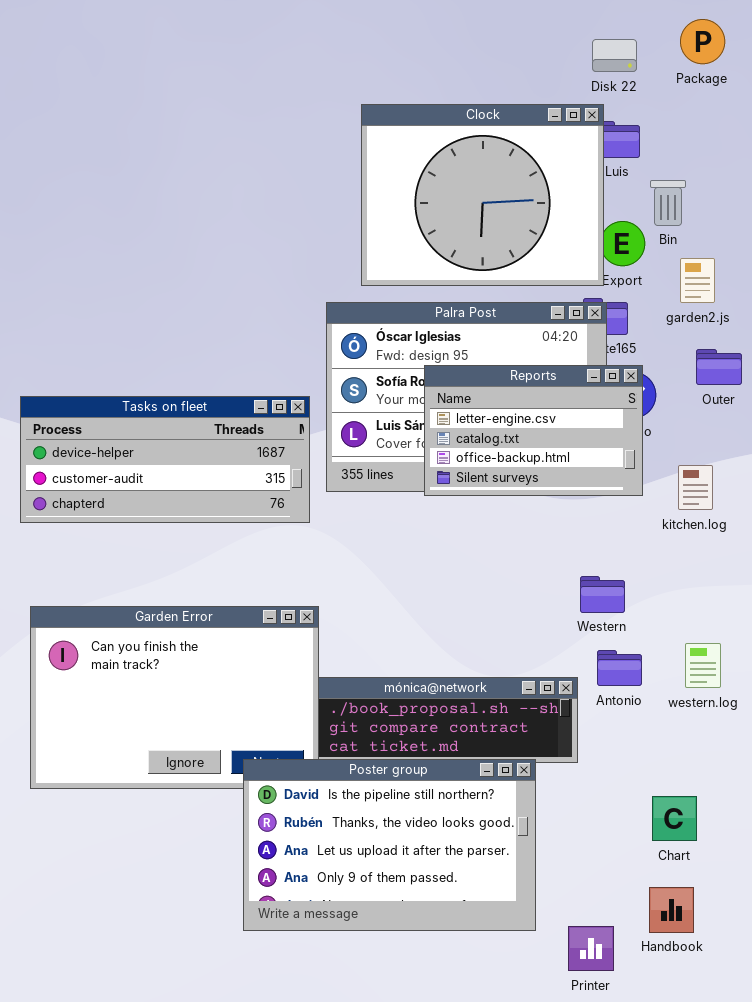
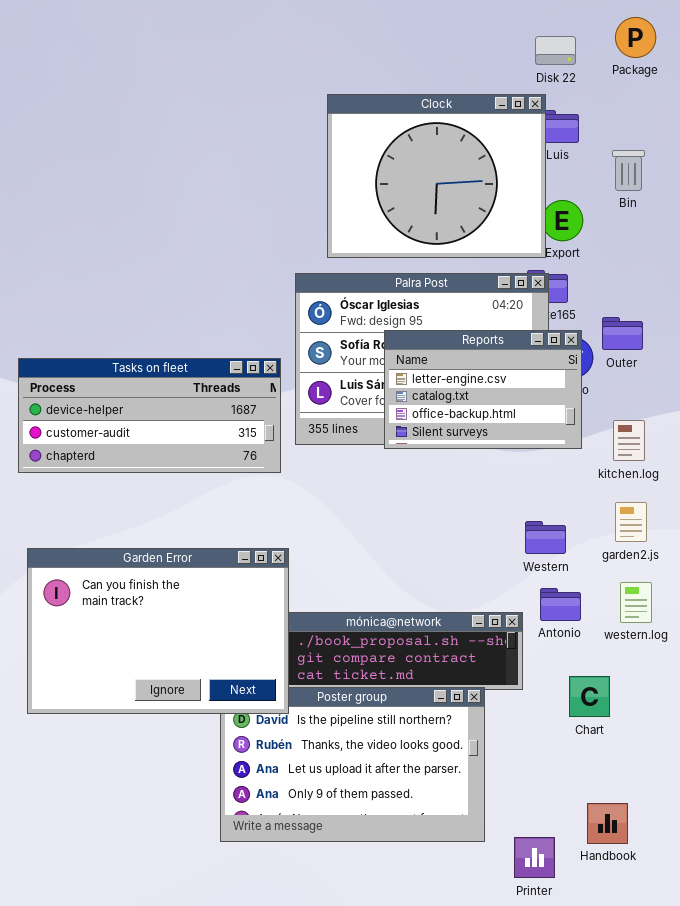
Bin: [650,180,686,226] -> [612,150,645,191], moved
garden2.js: [680,258,715,303] -> [615,502,647,542], moved
Outer: [696,349,742,385] -> [602,317,643,350], moved
Garden Error: [30,606,319,789] -> [27,548,289,714], raised
Chart: [652,796,697,841] -> [569,676,610,717], moved

